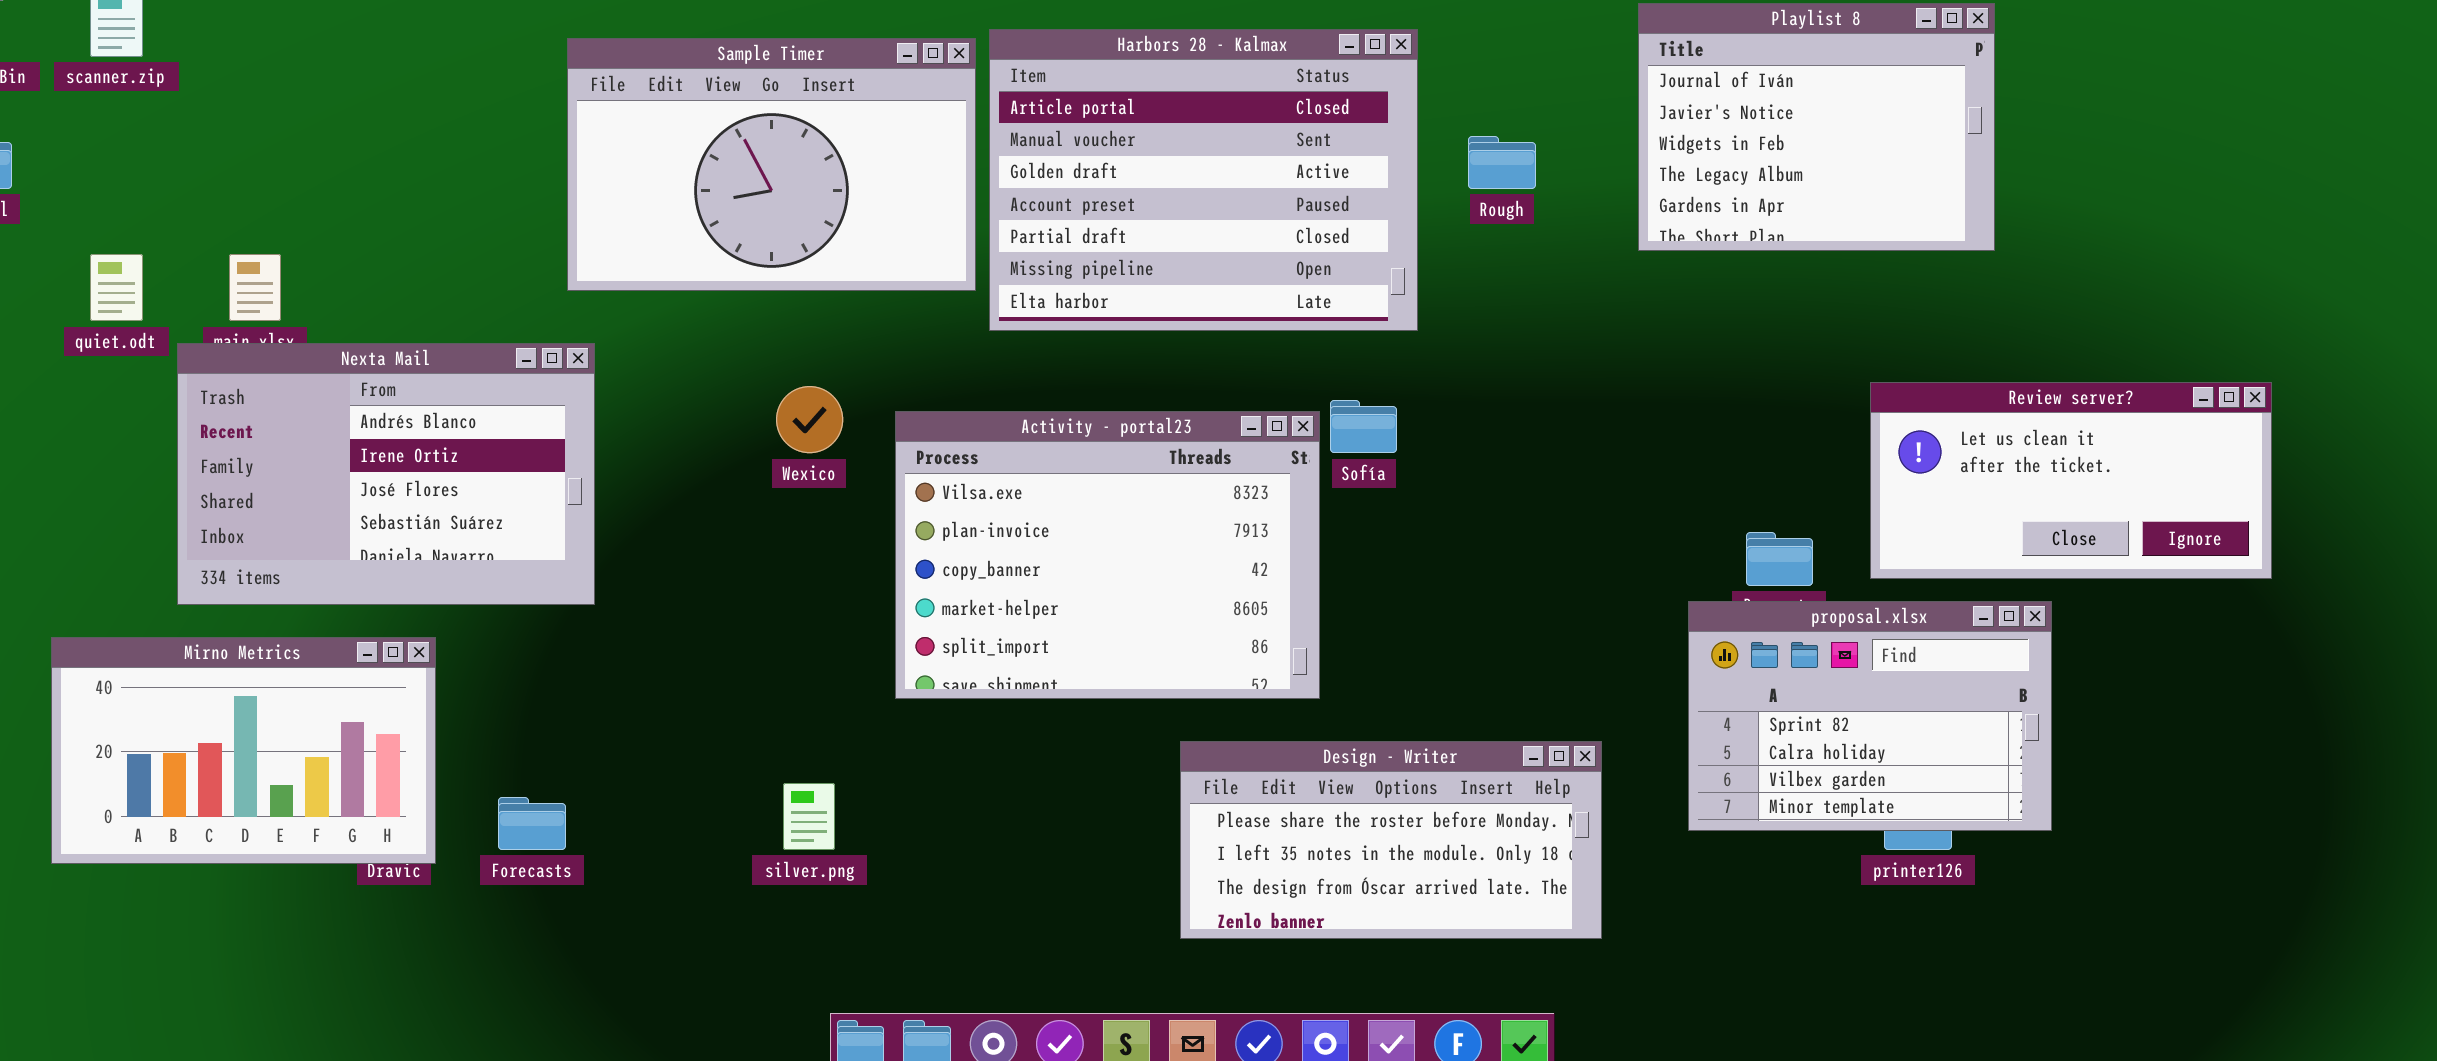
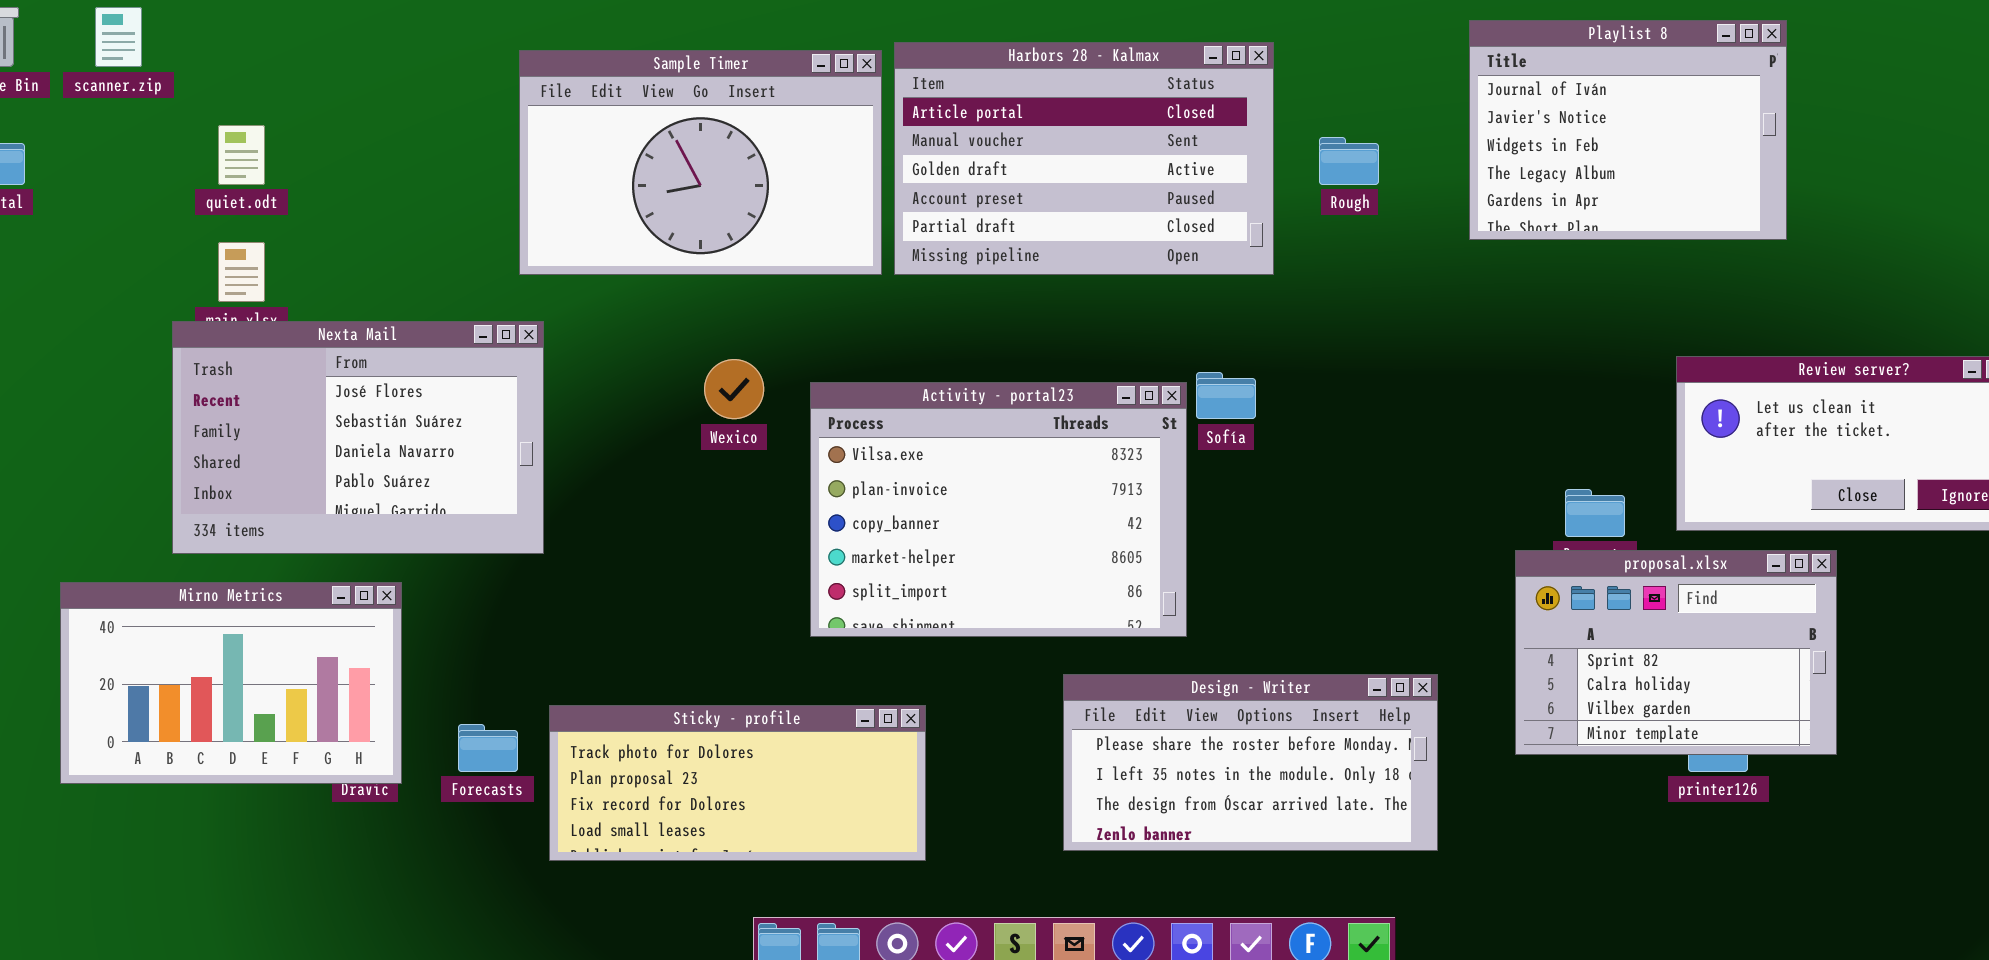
Harbors 28 - Kalmax: [989,29,1418,331] -> [894,42,1274,275], resized
quiet.odt: [90,254,143,321] -> [218,125,265,185], moved
Nexta Mail: [177,343,595,605] -> [172,321,544,554], scrolled down 2 rows
Sticky - profile: none -> [549,705,926,861], opened

